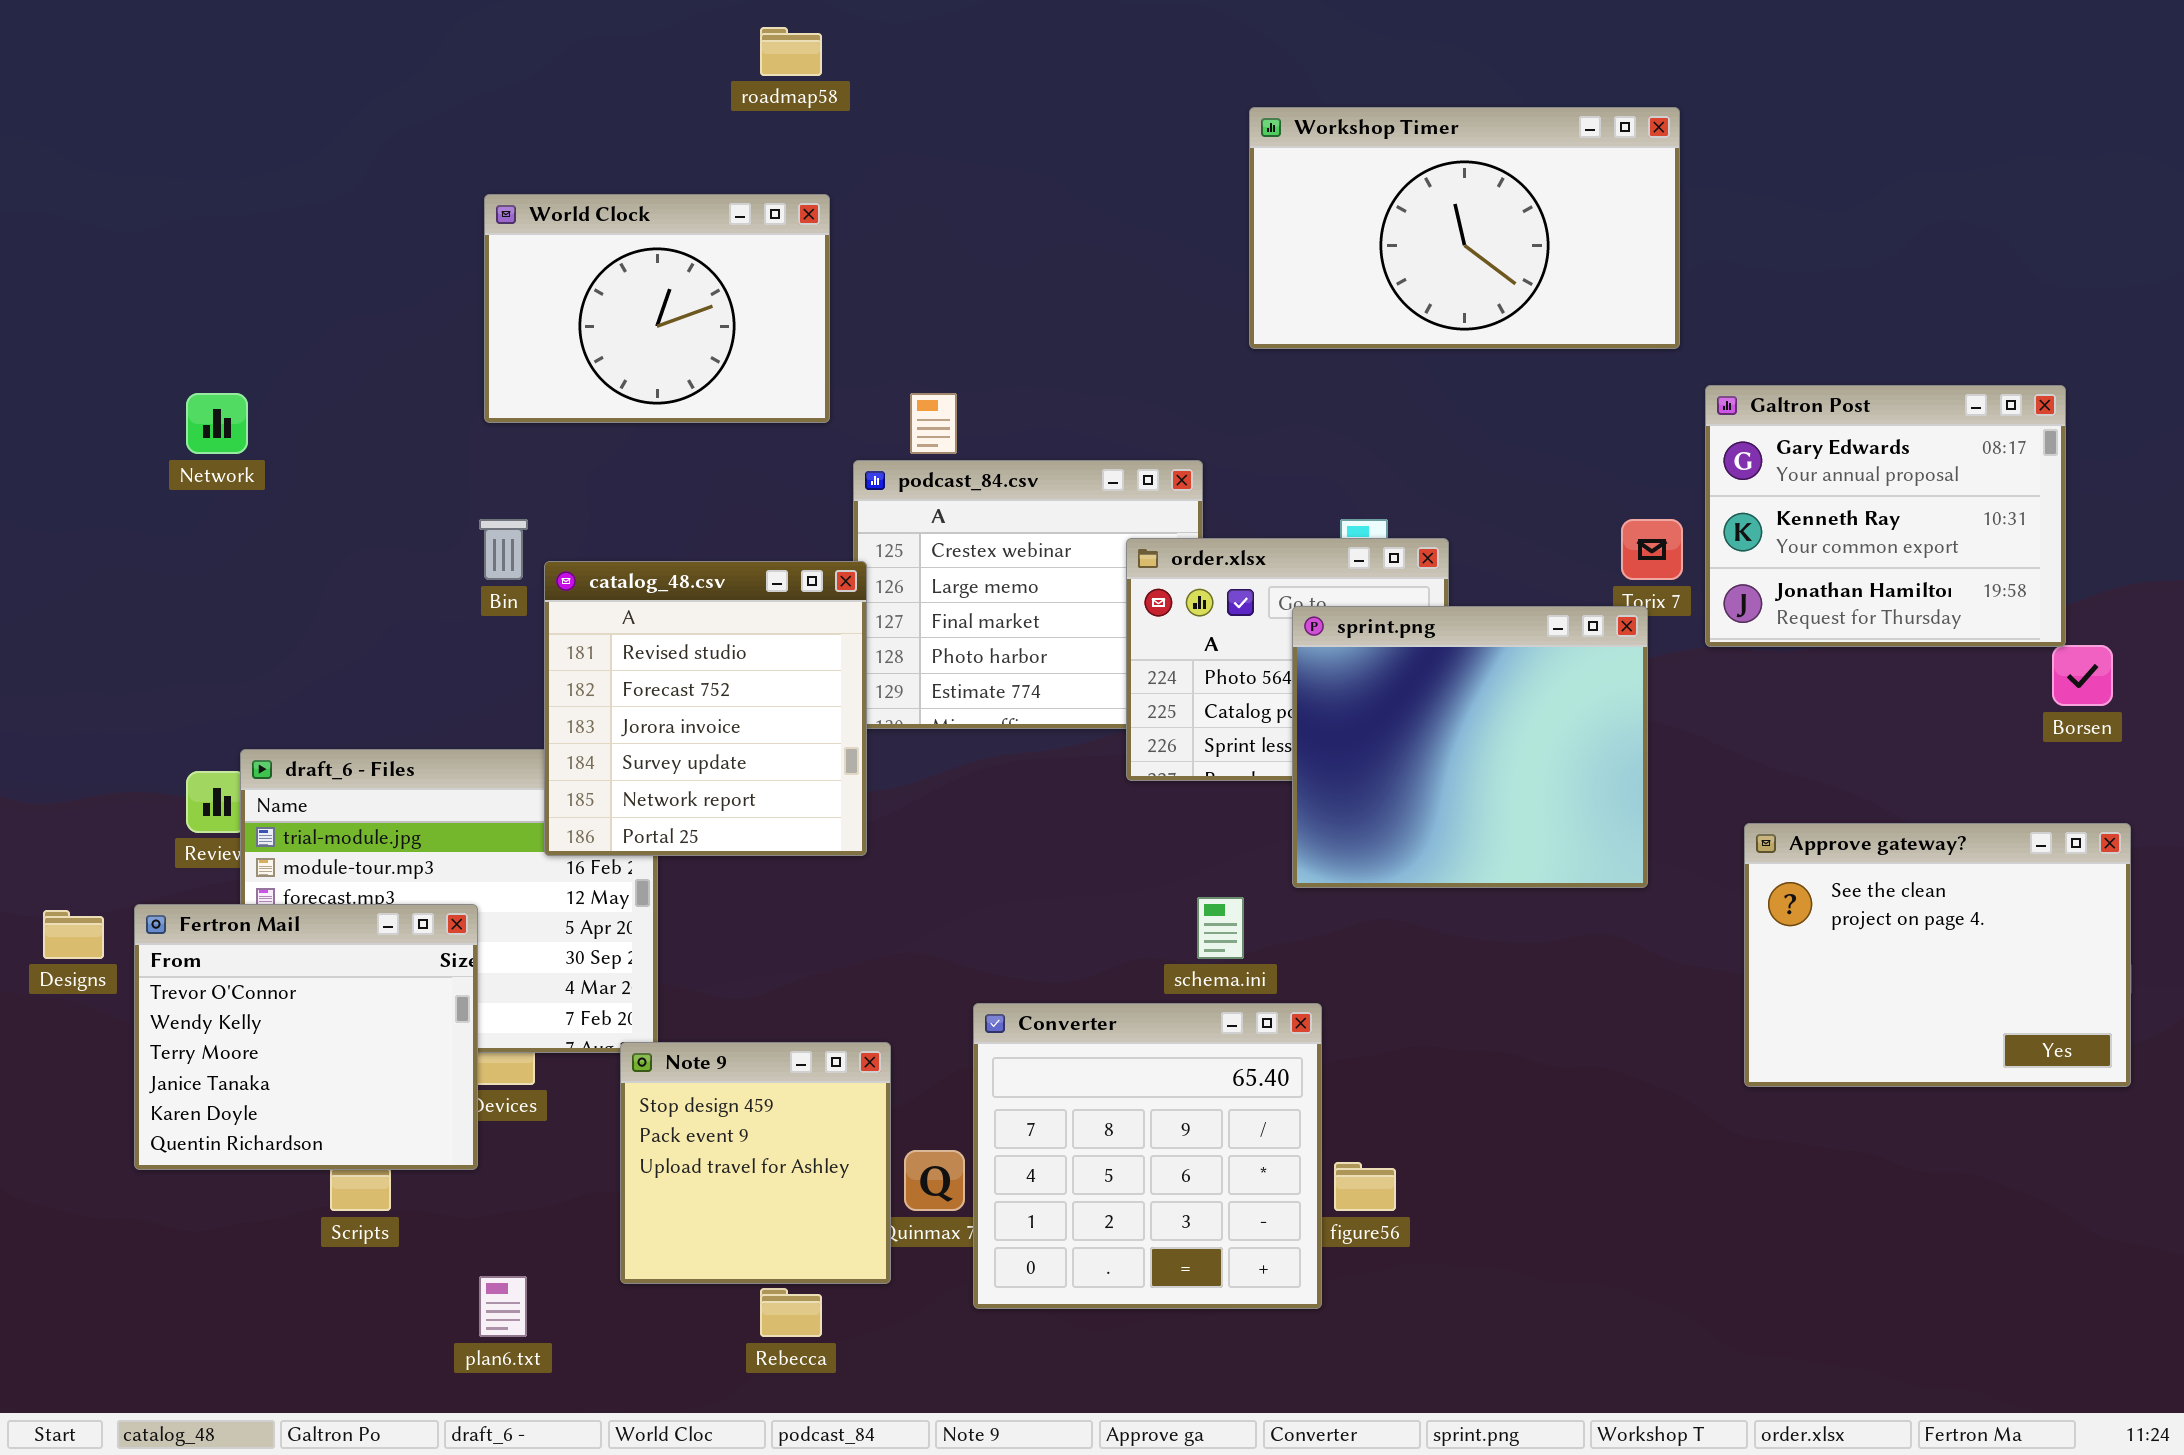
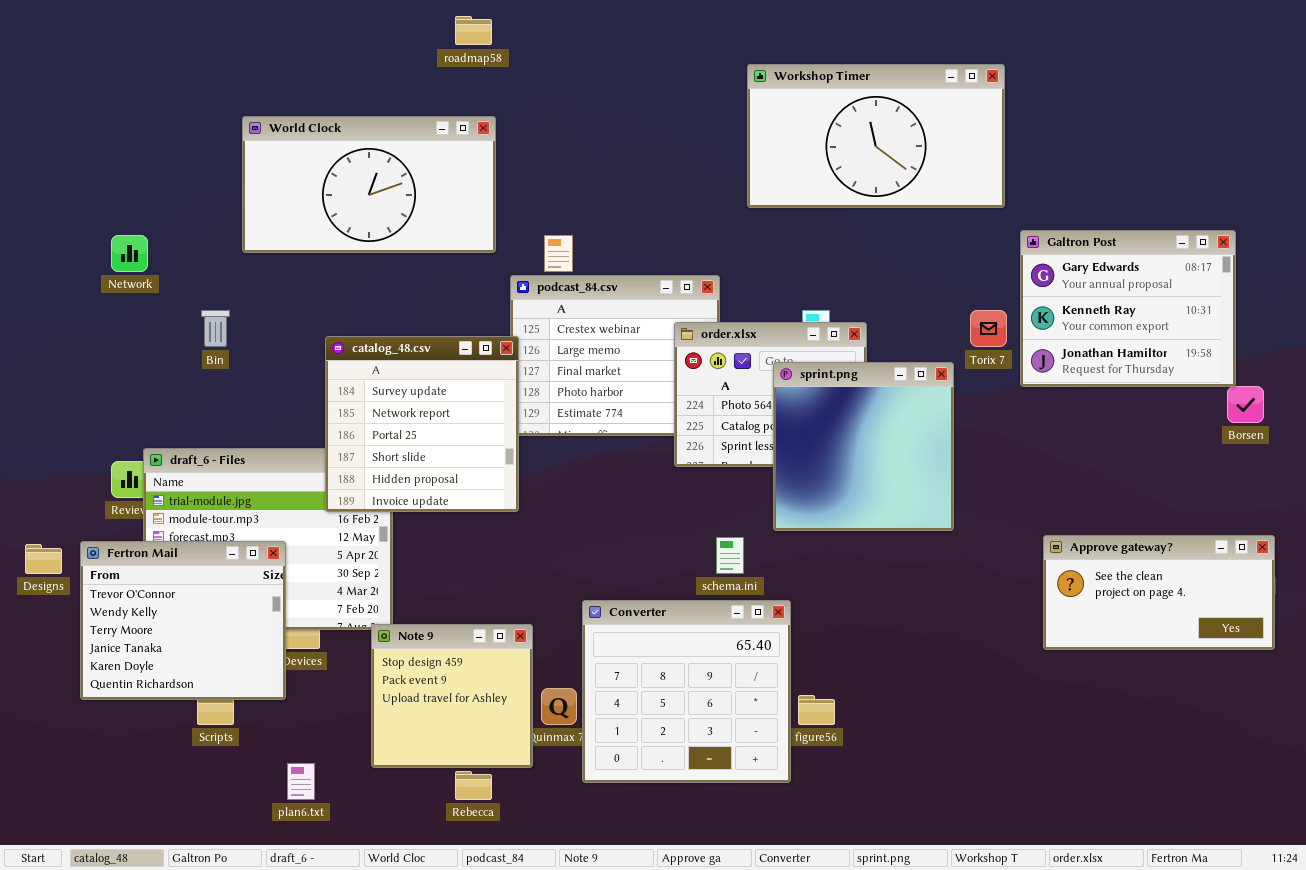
World Clock: [484,194,830,423] -> [242,116,496,253], resized
Bin: [479,519,528,580] -> [201,310,230,347], moved
catalog_48.csv: [544,561,867,856] -> [325,336,519,512], scrolled down 3 rows
sprint.png: [1292,606,1648,888] -> [773,362,954,531], resized
Approve gateway?: [1744,823,2131,1087] -> [1043,535,1275,650], resized

